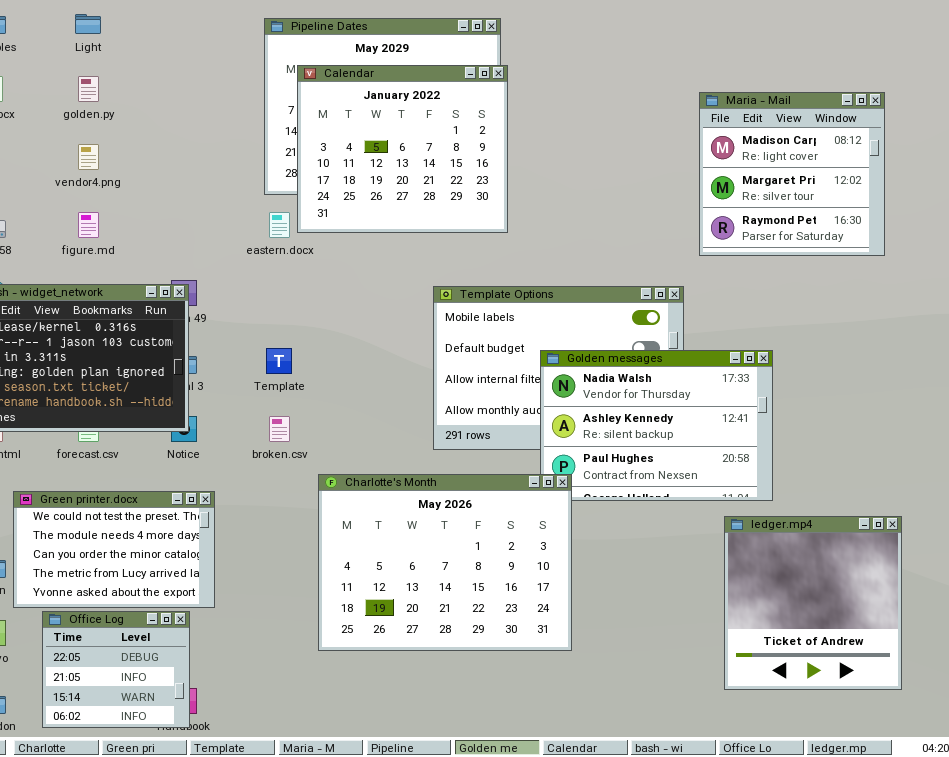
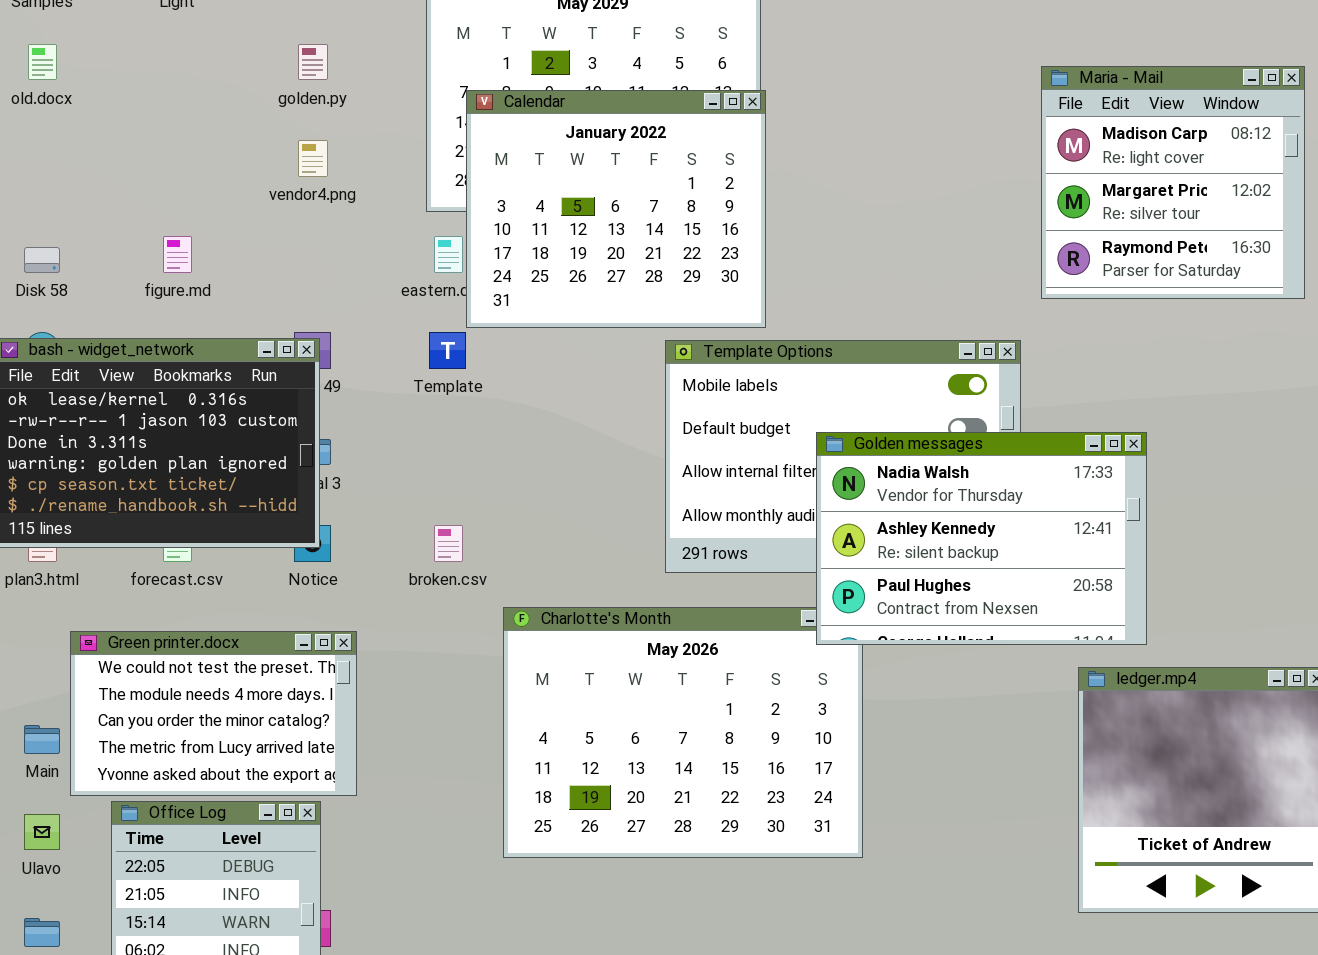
Calendar: [297,65,508,233] -> [466,90,766,328], moved
golden.py: [78,76,99,102] -> [298,44,328,80], moved
vendor4.png: [78,144,99,170] -> [298,140,328,177], moved
Template: [266,348,292,374] -> [429,332,466,369], moved
Golden messages: [540,350,773,501] -> [816,432,1147,645], raised

